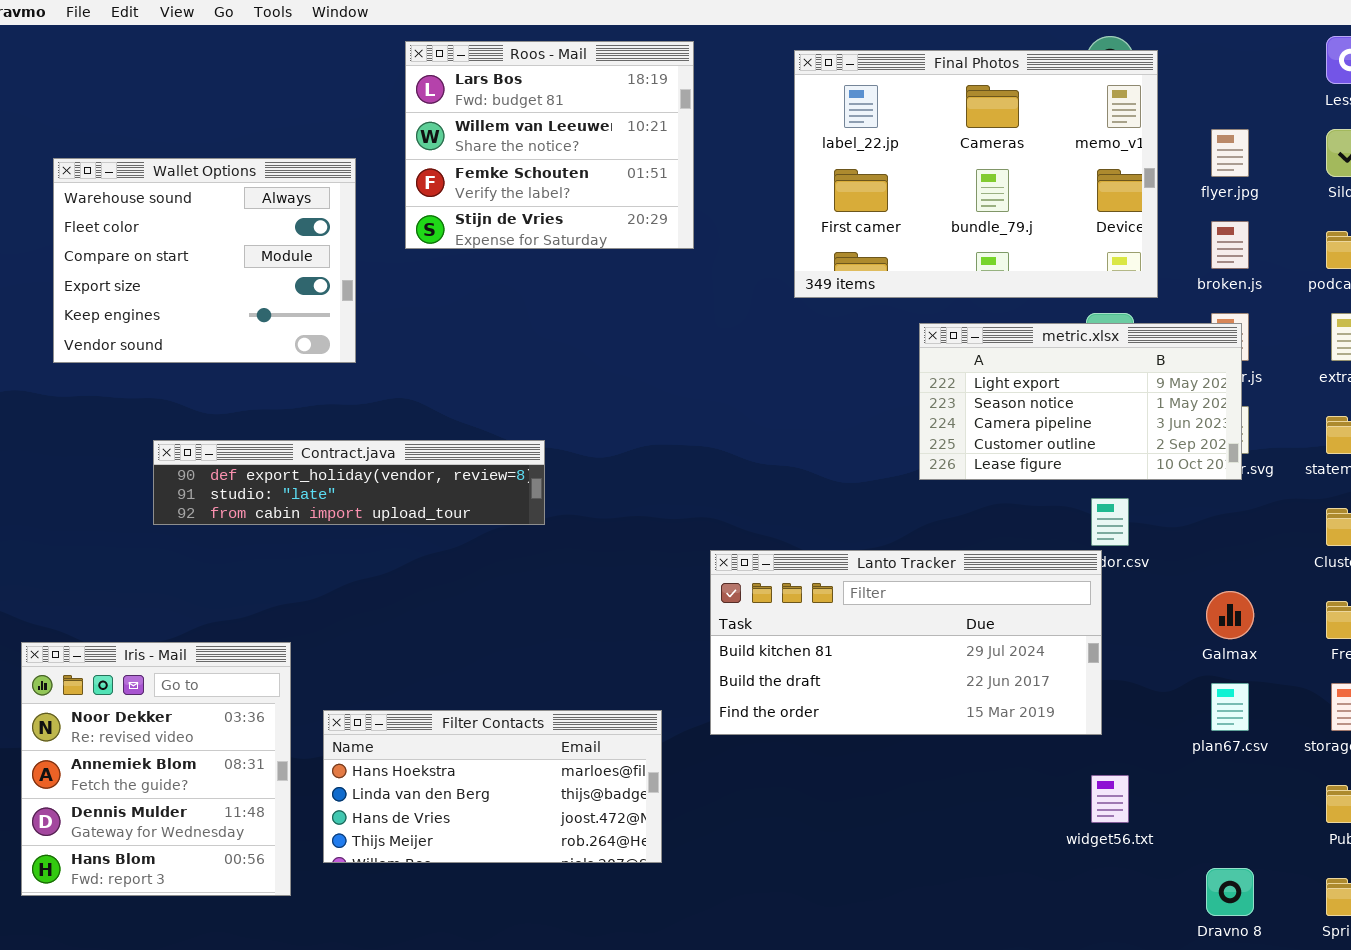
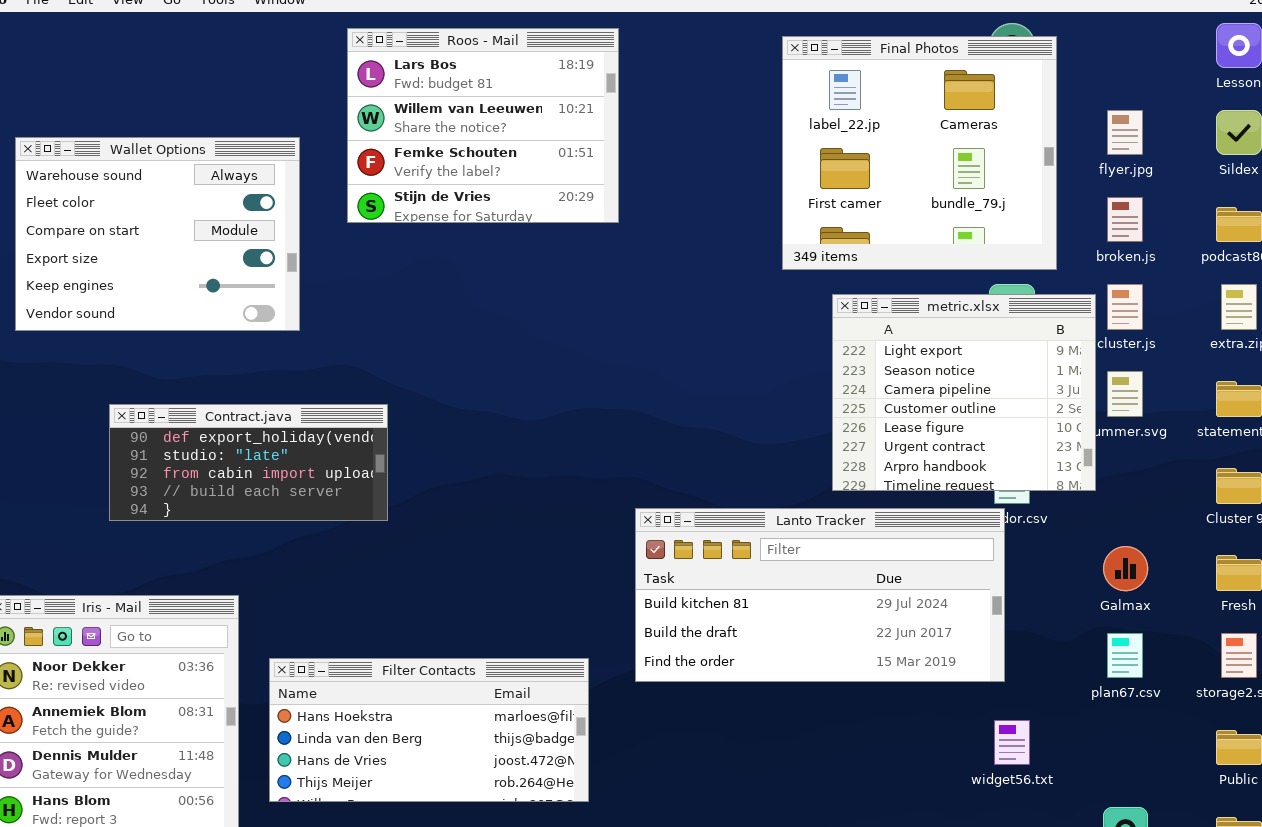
Final Photos: [794,50,1158,298] -> [782,36,1057,270], resized
metric.xlsx: [919,323,1242,480] -> [832,294,1096,491], resized
Contract.java: [153,440,545,525] -> [109,404,388,521], resized

